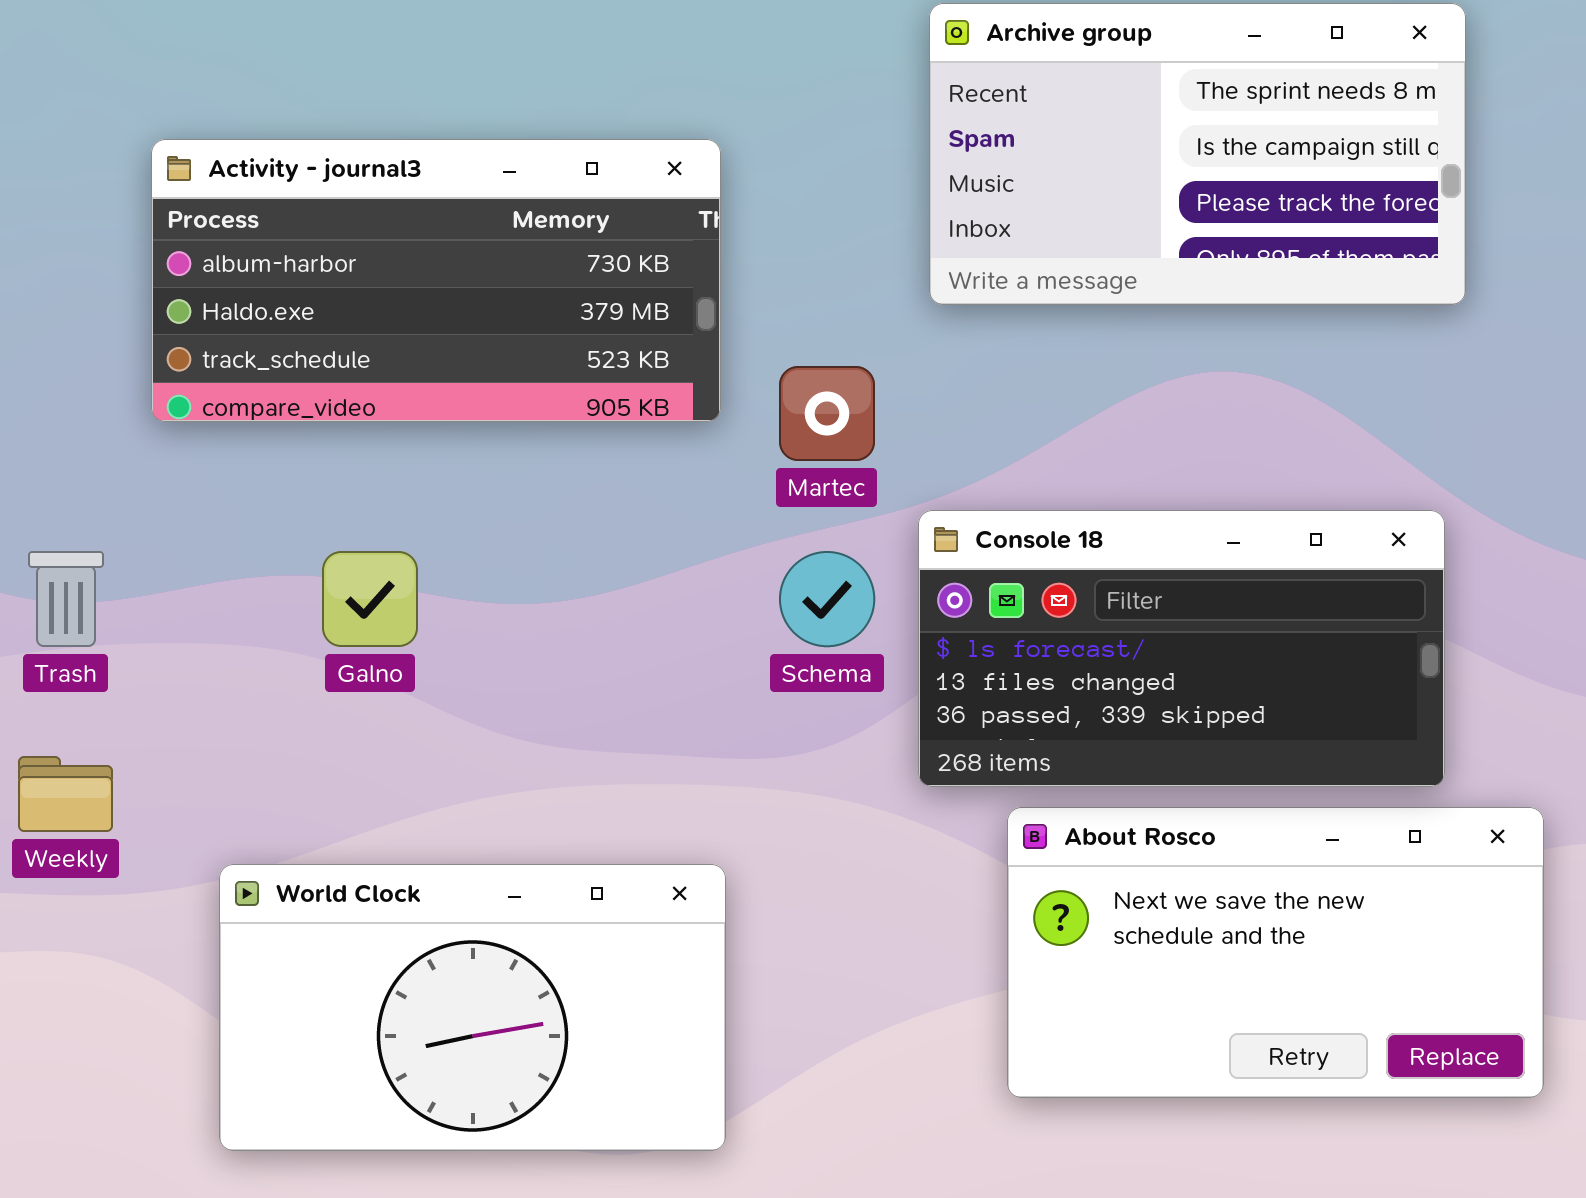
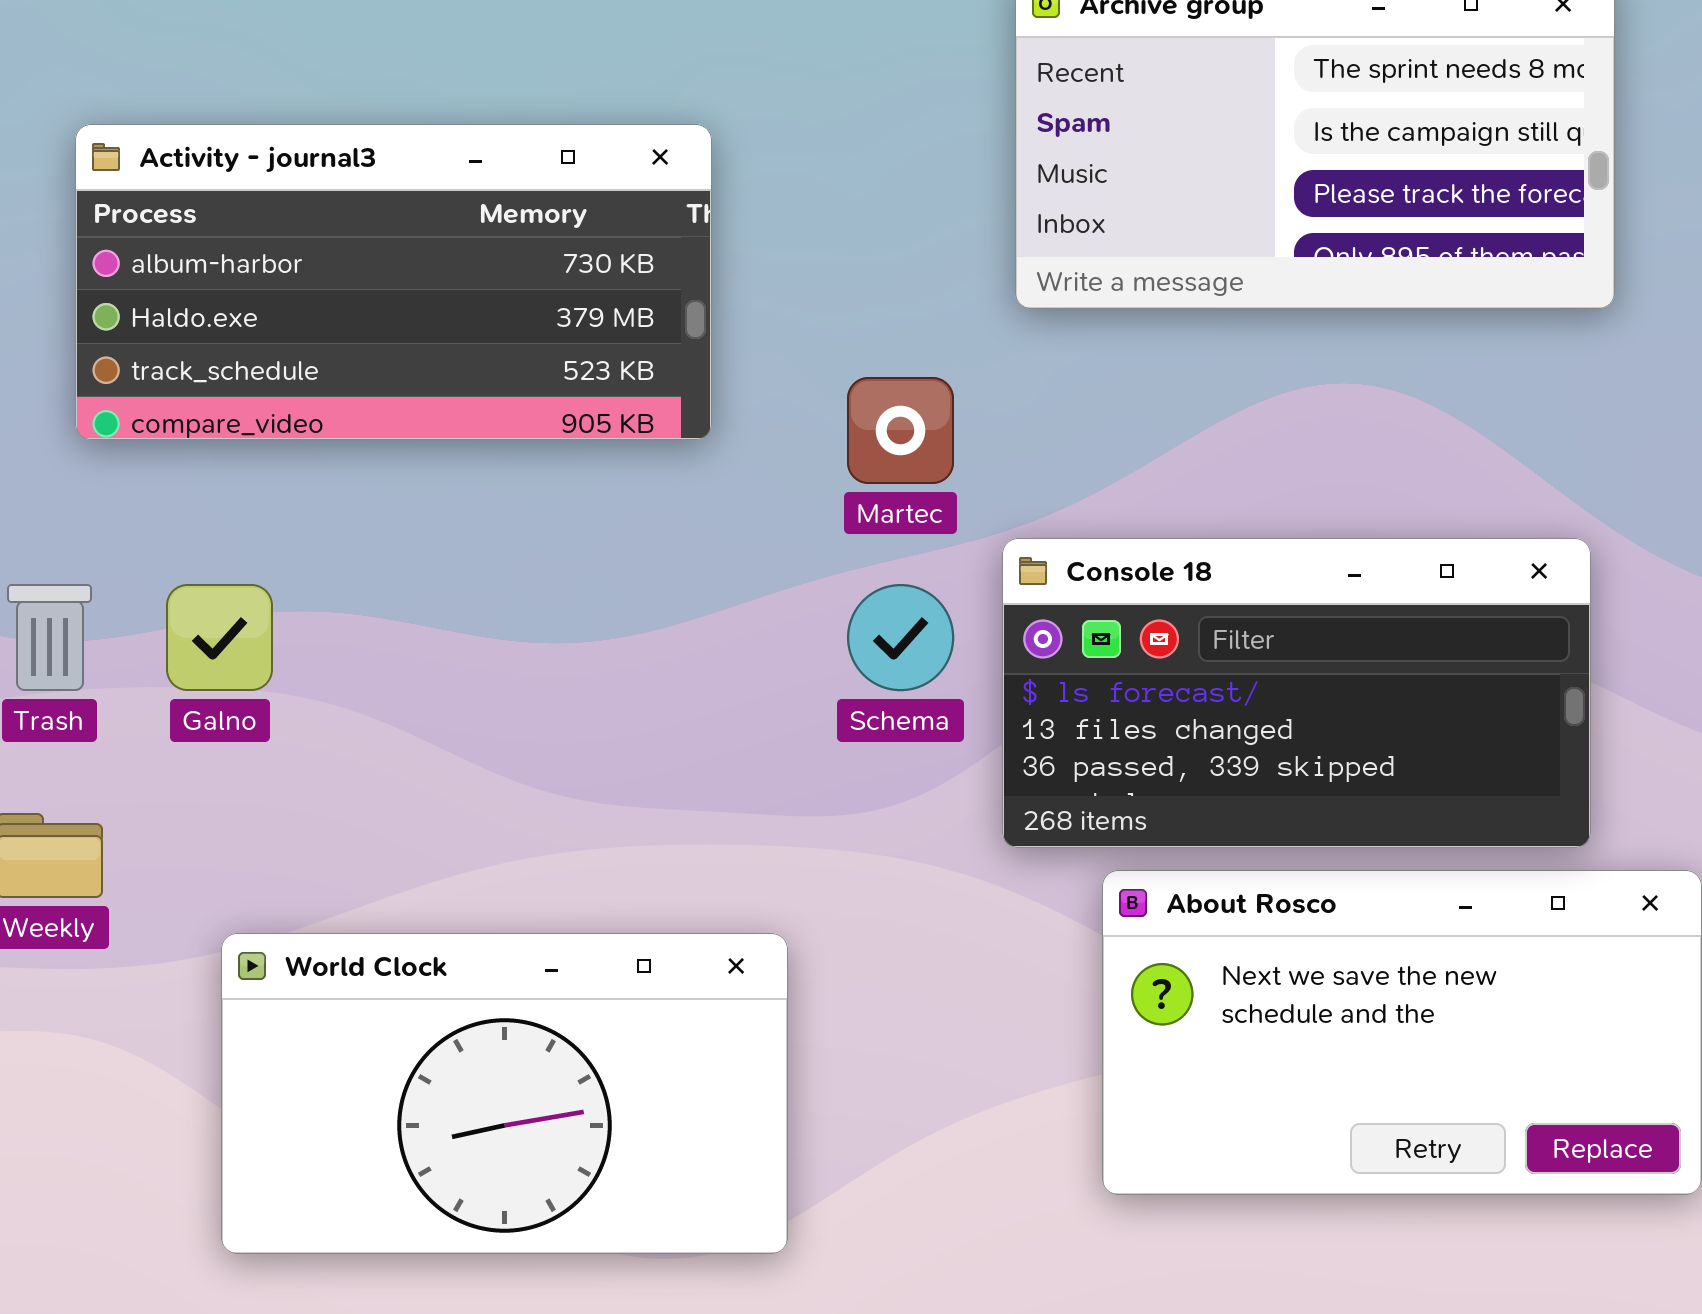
Activity - journal3: [151,139,721,422] -> [75,124,712,440], moved
Galno: [322,551,418,647] -> [166,584,273,691], moved

